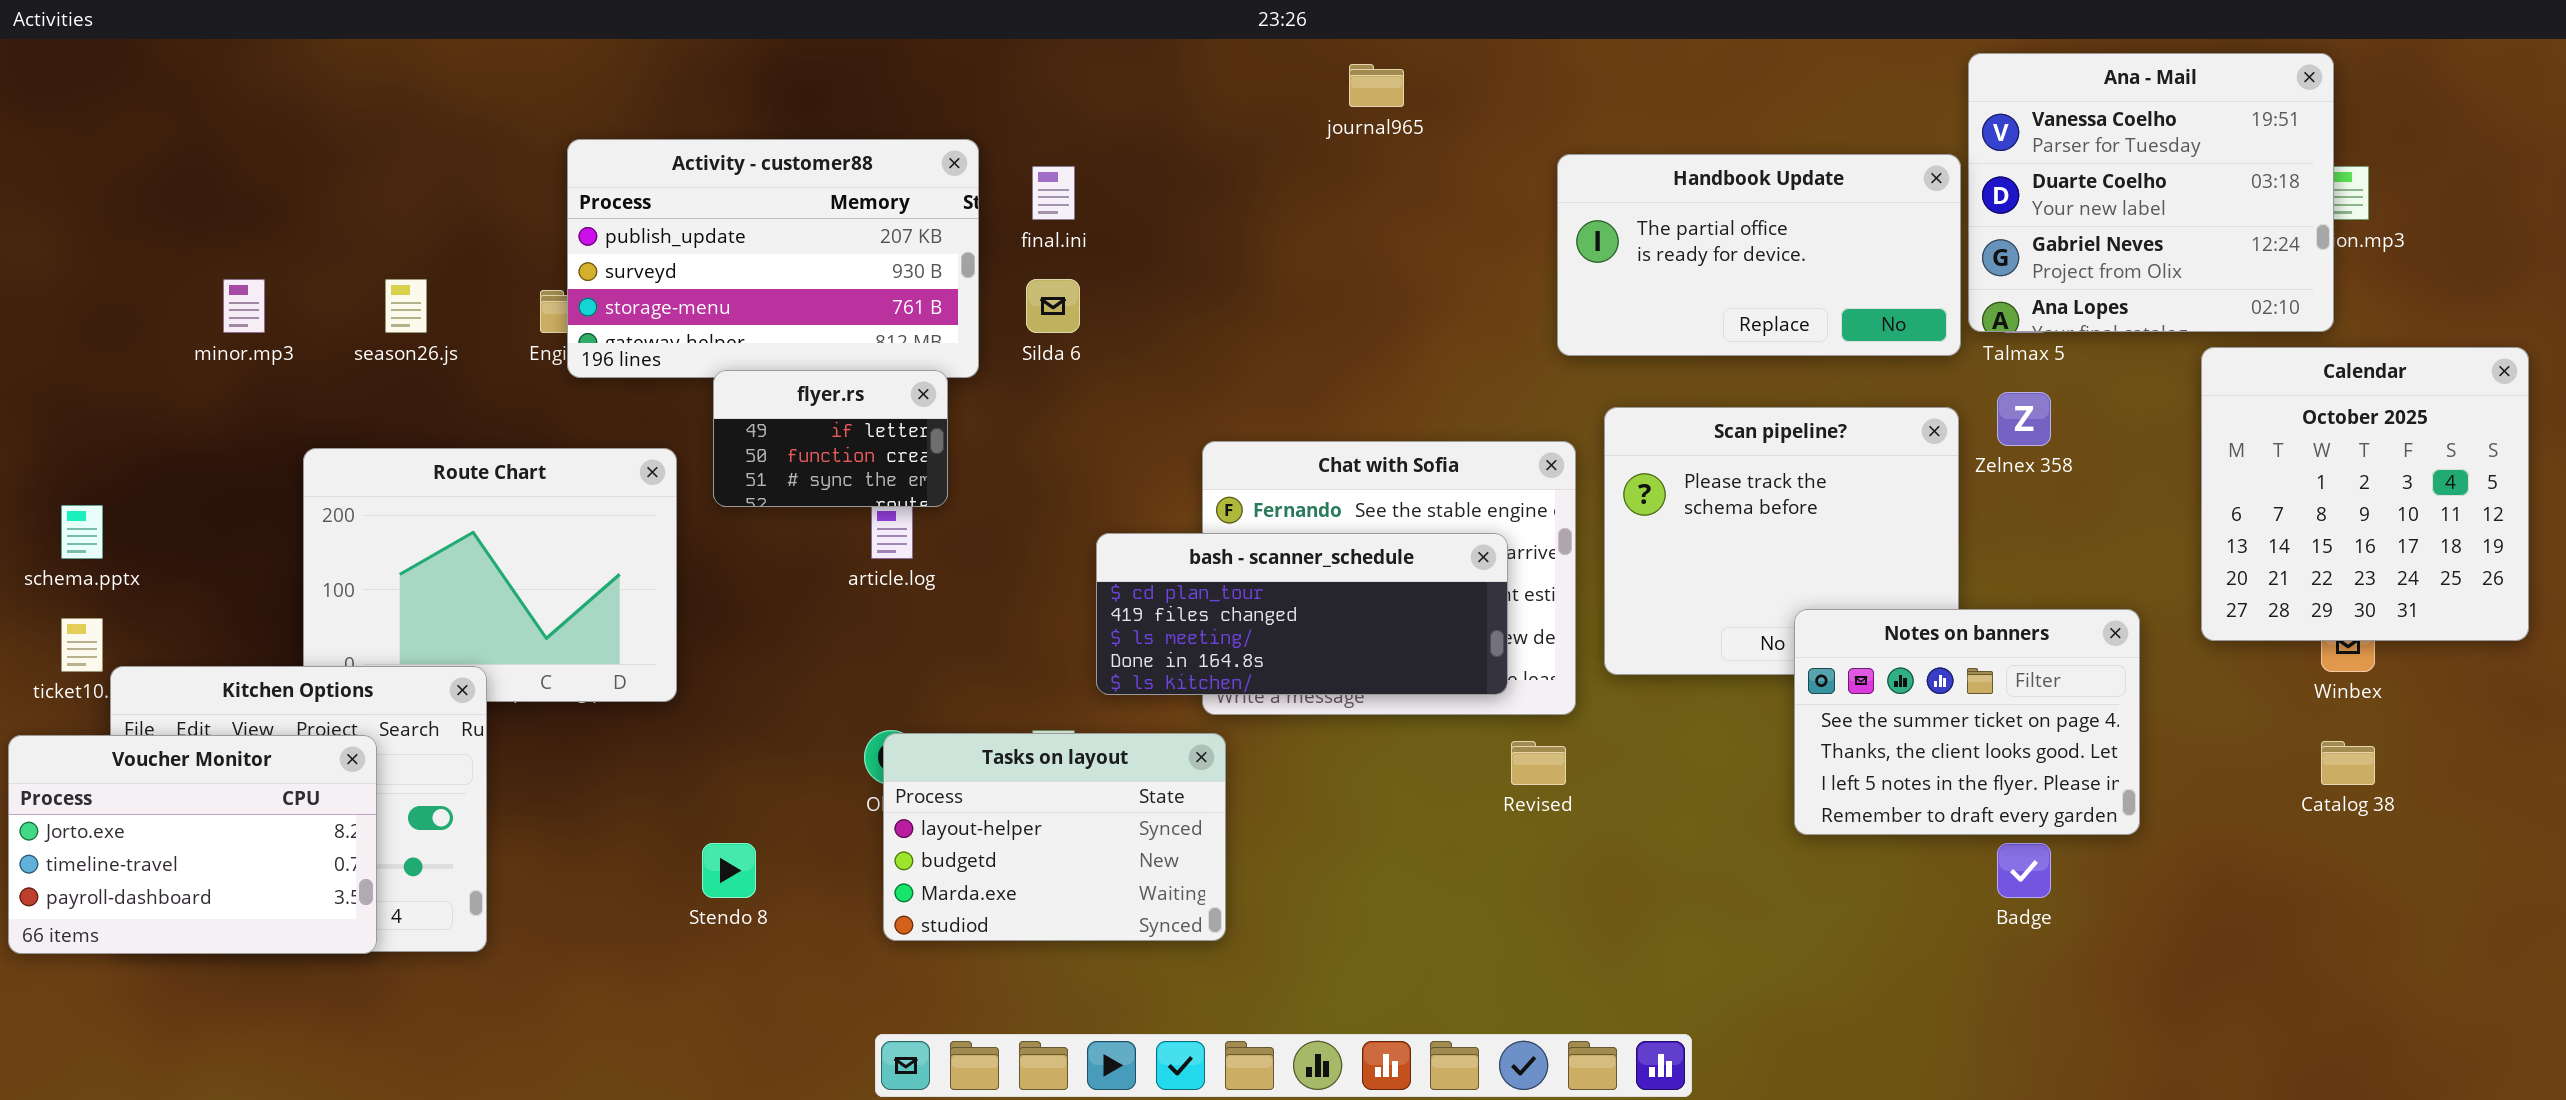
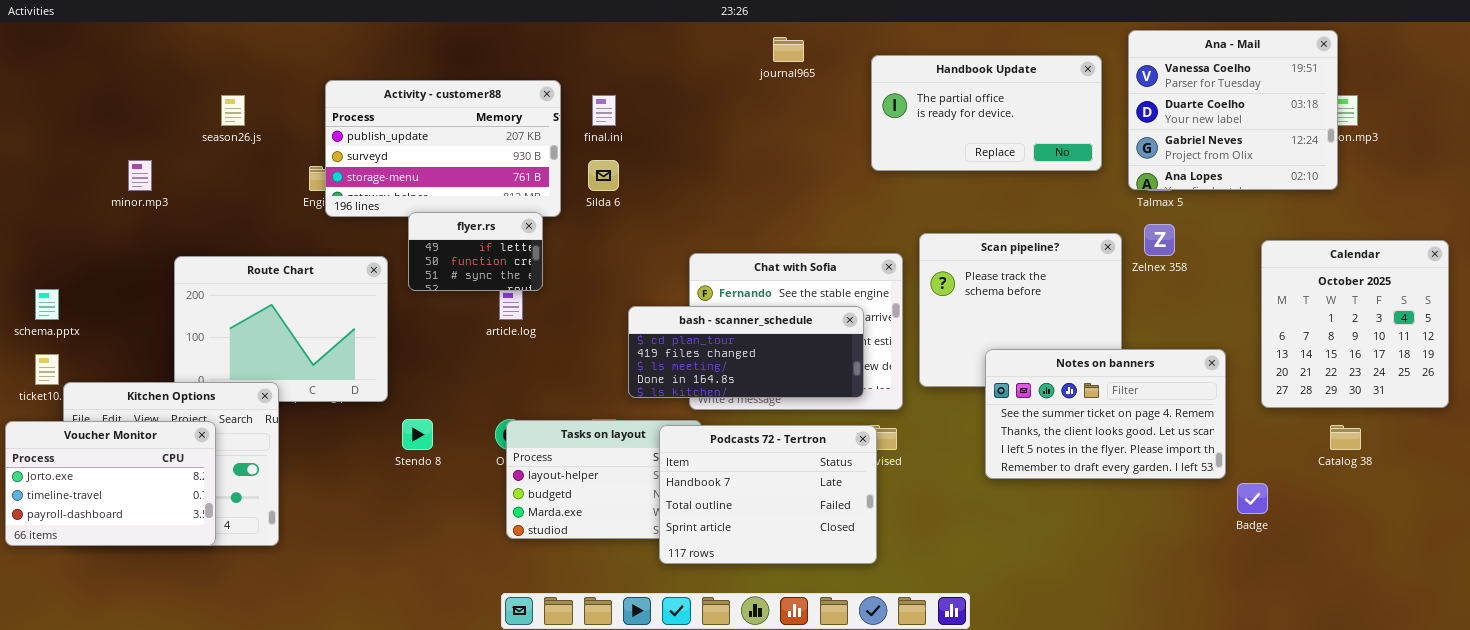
Handbook Update: [1557,154,1961,356] -> [871,55,1102,171], moved
season26.js: [385,279,427,333] -> [221,95,245,126], moved
Calendar: [2201,347,2529,641] -> [1261,240,1449,408], moved
Notes on banners: [1794,609,2140,835] -> [985,349,1226,479], resized
Podcasts 72 - Tertron: none -> [659,425,877,564], opened
Stendo 8: [702,843,756,898] -> [402,419,433,450], moved
Badge: [1997,843,2051,898] -> [1237,483,1268,514], moved

